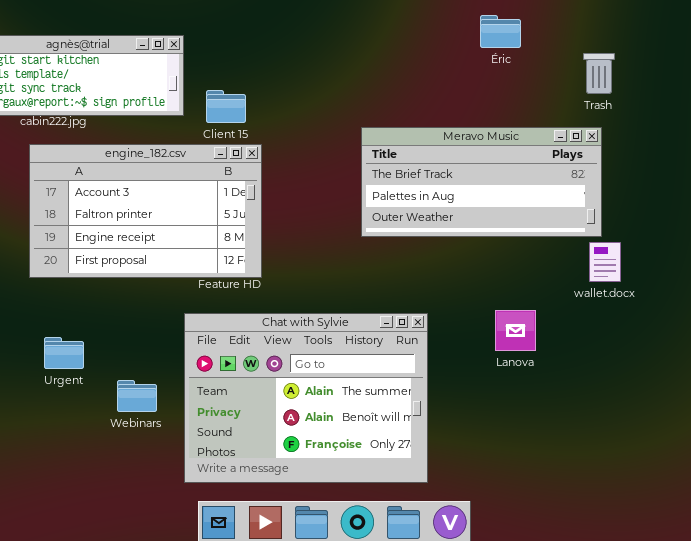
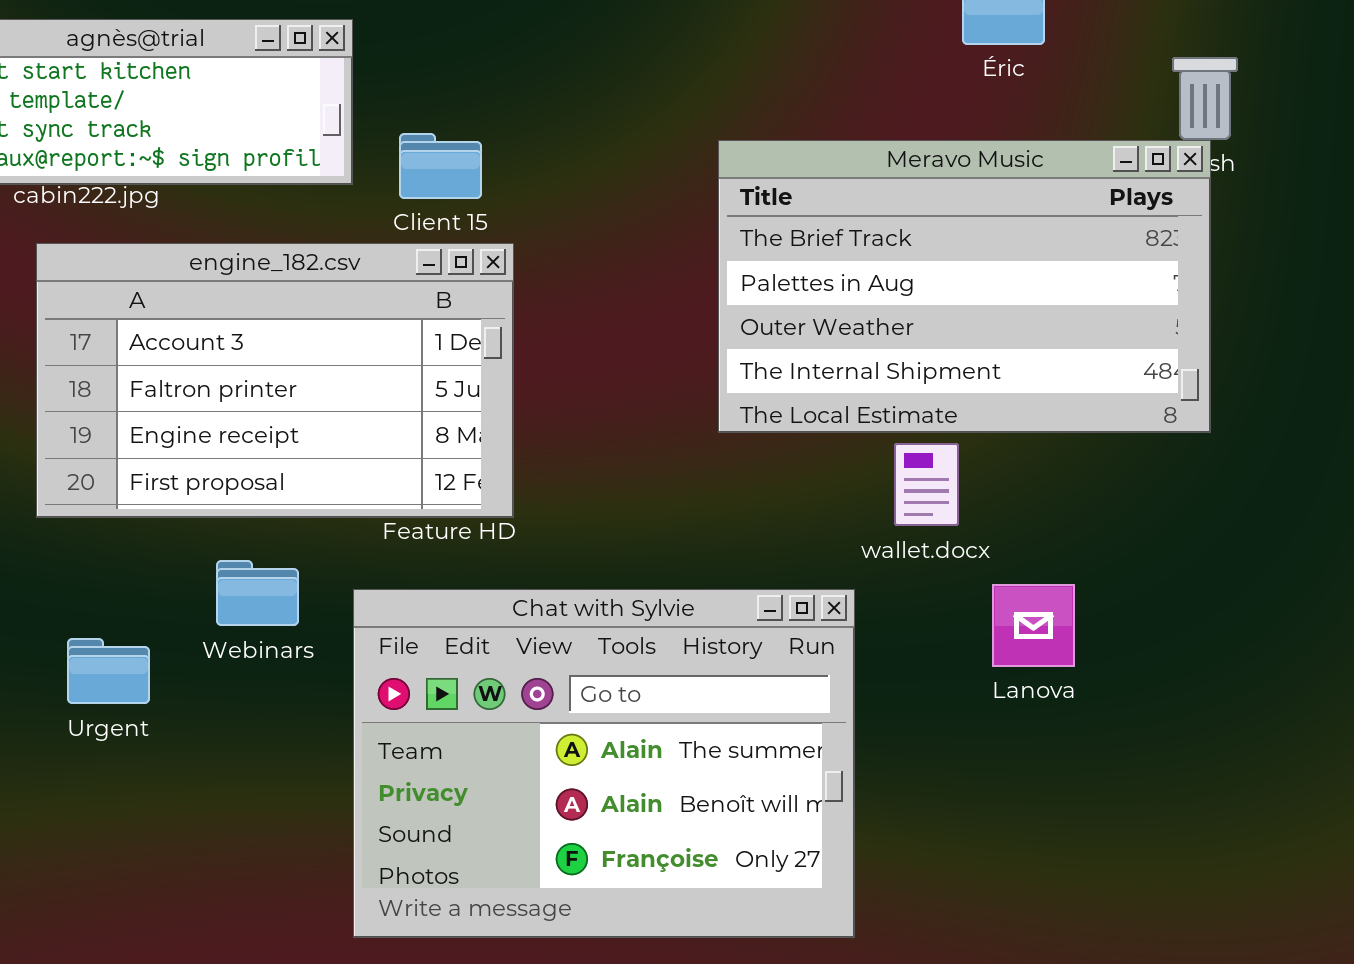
Meravo Music: [361,127,602,237] -> [718,140,1211,433], resized
wallet.docx: [589,242,621,282] -> [894,443,959,526], moved
Webinars: [117,380,157,412] -> [216,560,299,626], moved

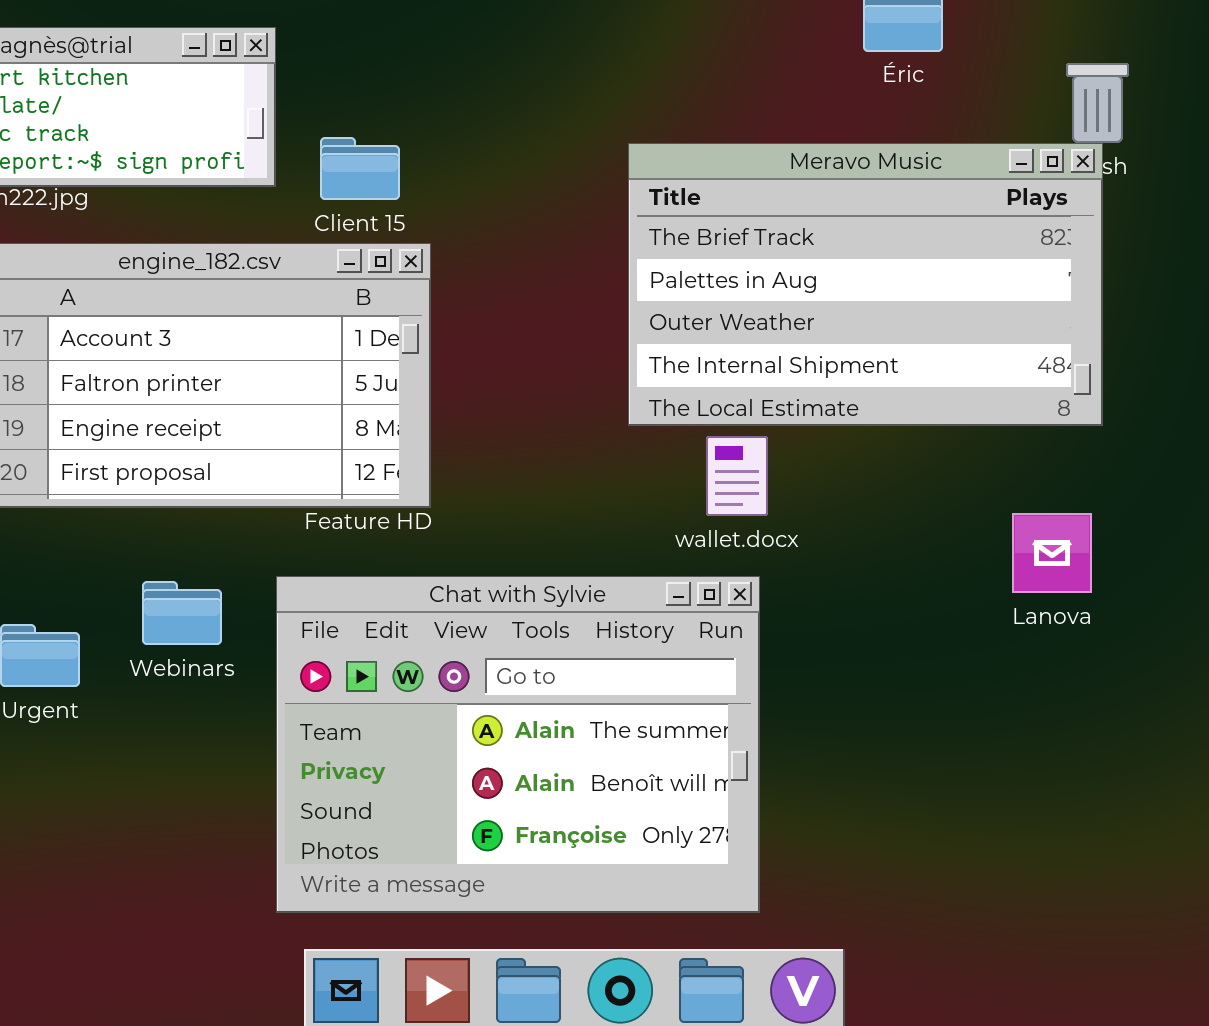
wallet.docx: [894,443,959,526] -> [706,436,768,516], moved
Webinars: [216,560,299,626] -> [142,581,222,645], moved
Lanova: [992,584,1075,667] -> [1012,513,1092,593], moved

